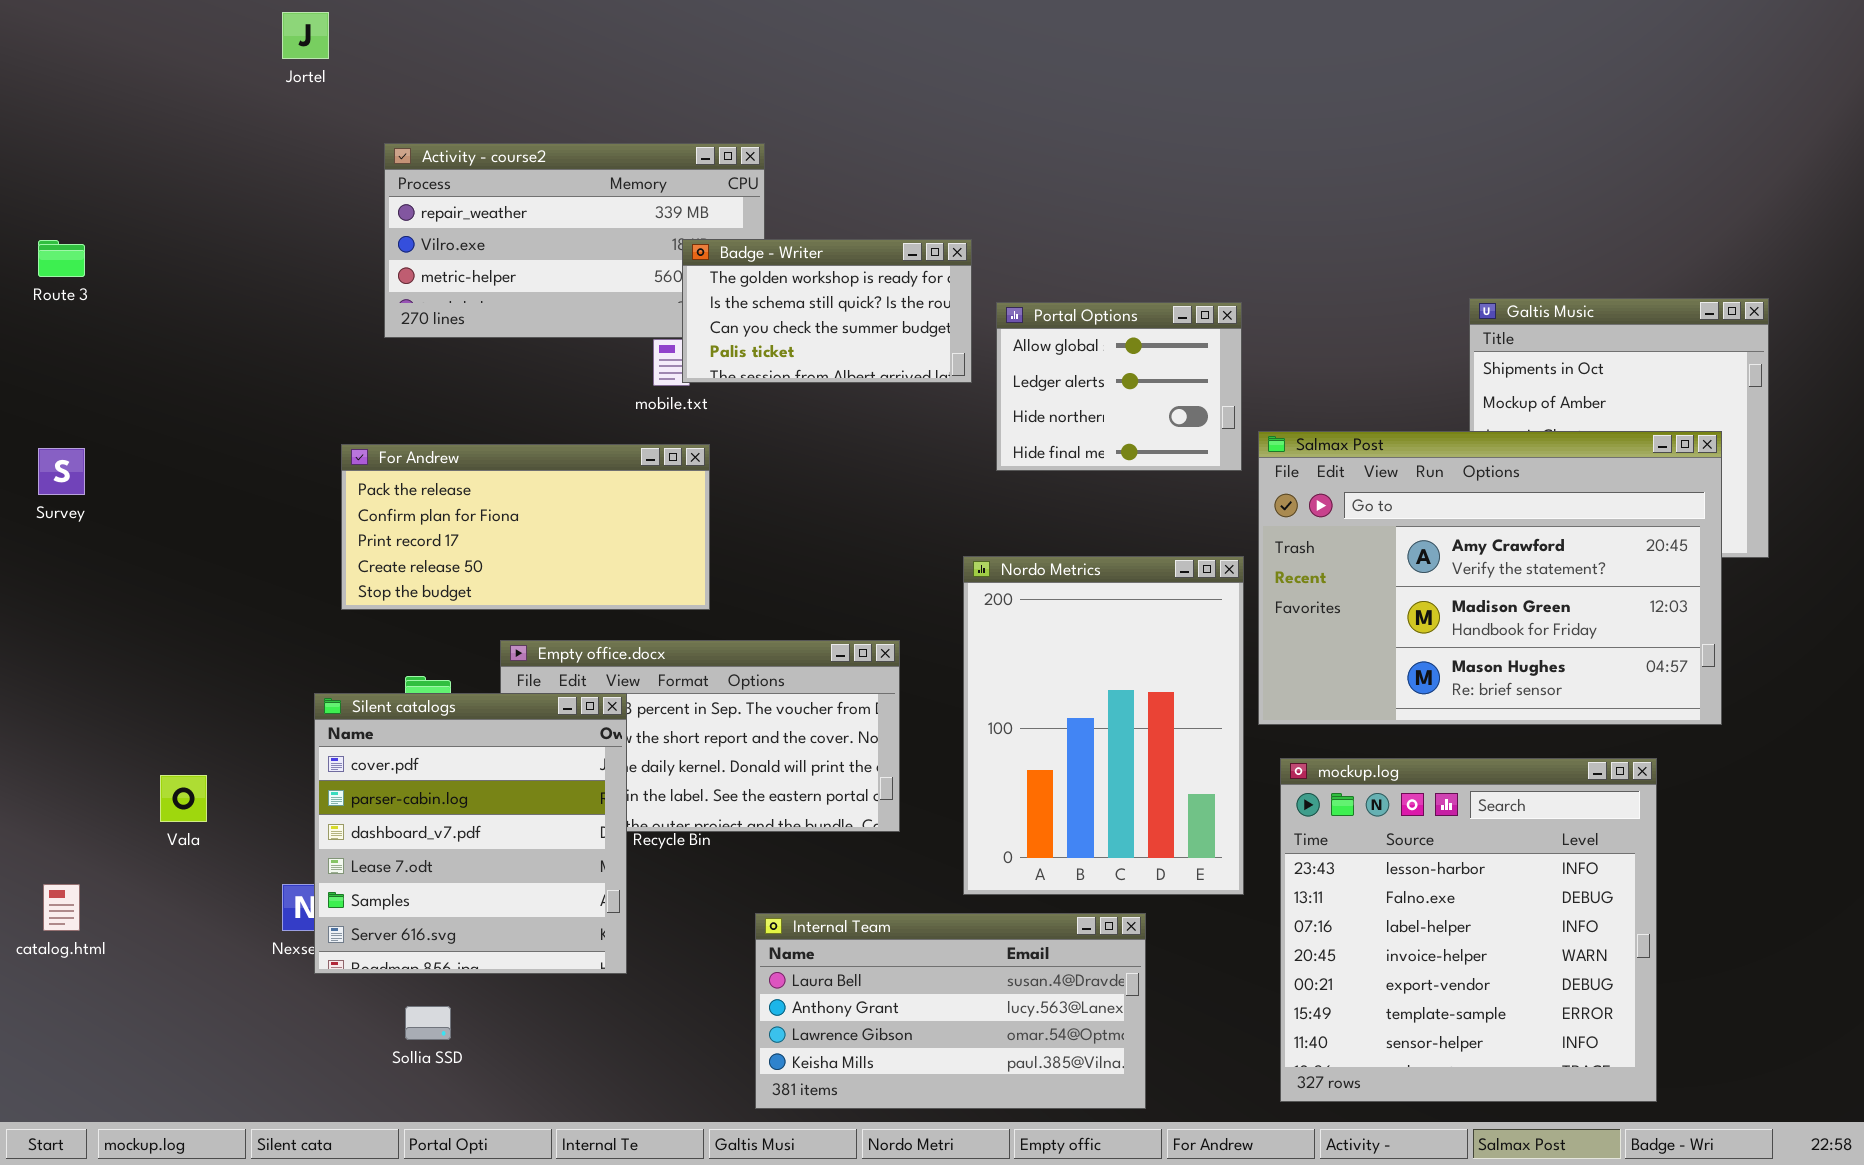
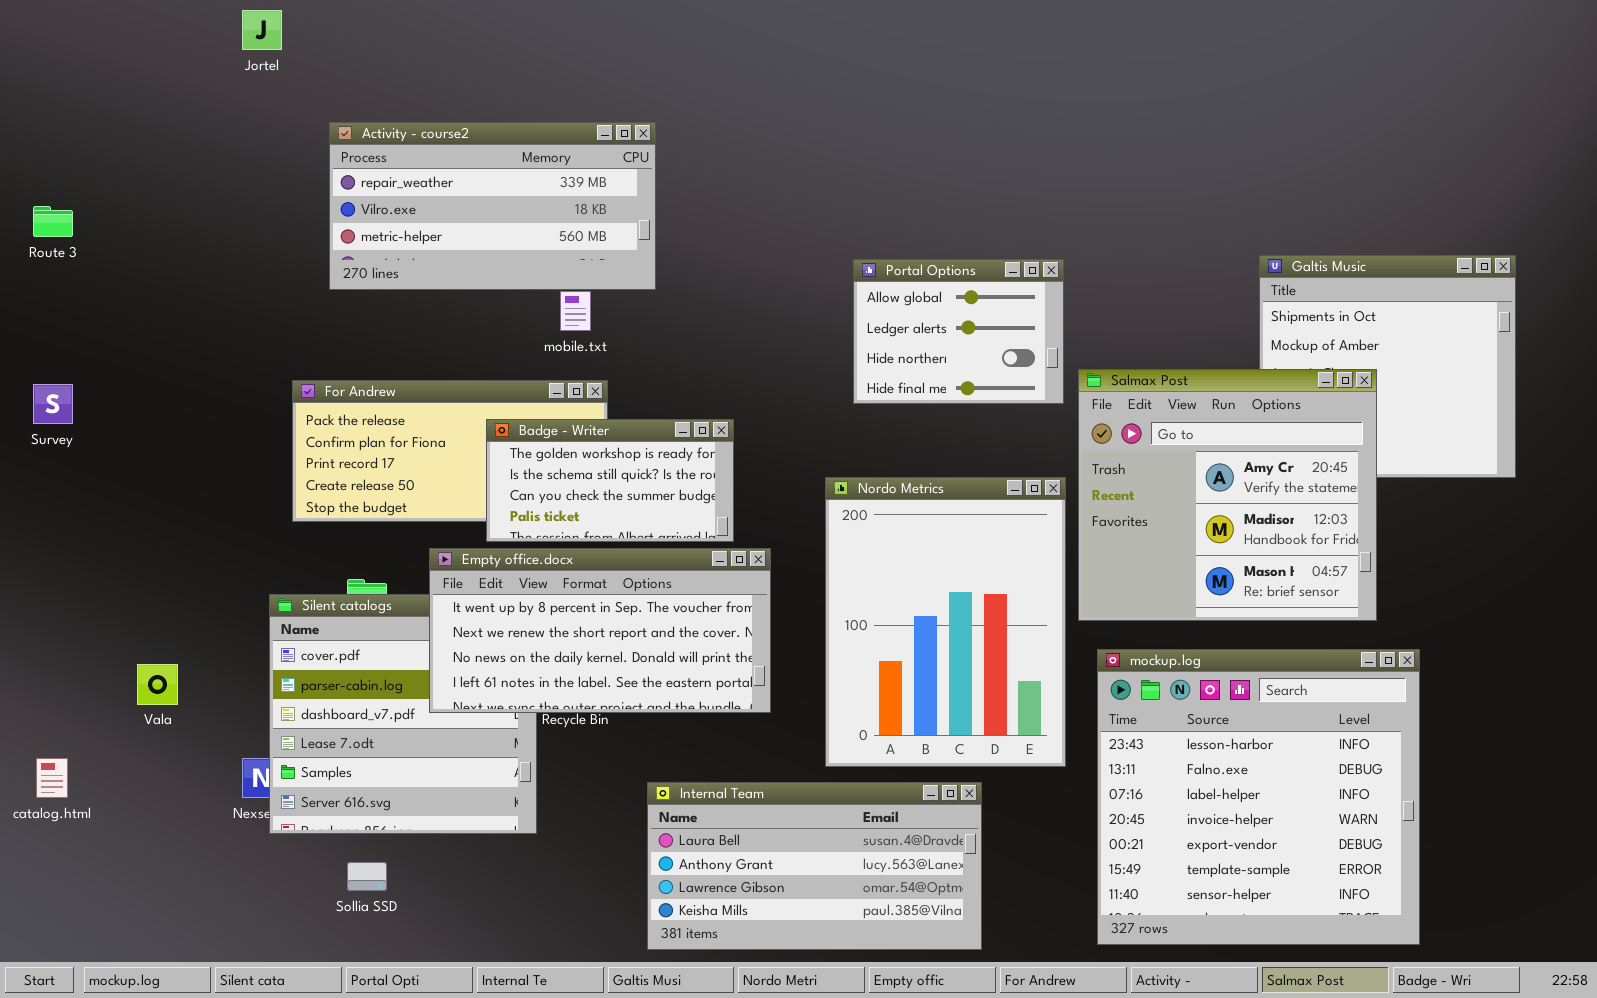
Badge - Writer: [682,239,972,383] -> [486,419,734,542], moved
Salmax Post: [1258,431,1722,725] -> [1078,369,1377,621], resized
Empty office.docx: [500,640,900,832] -> [429,548,771,713], raised

